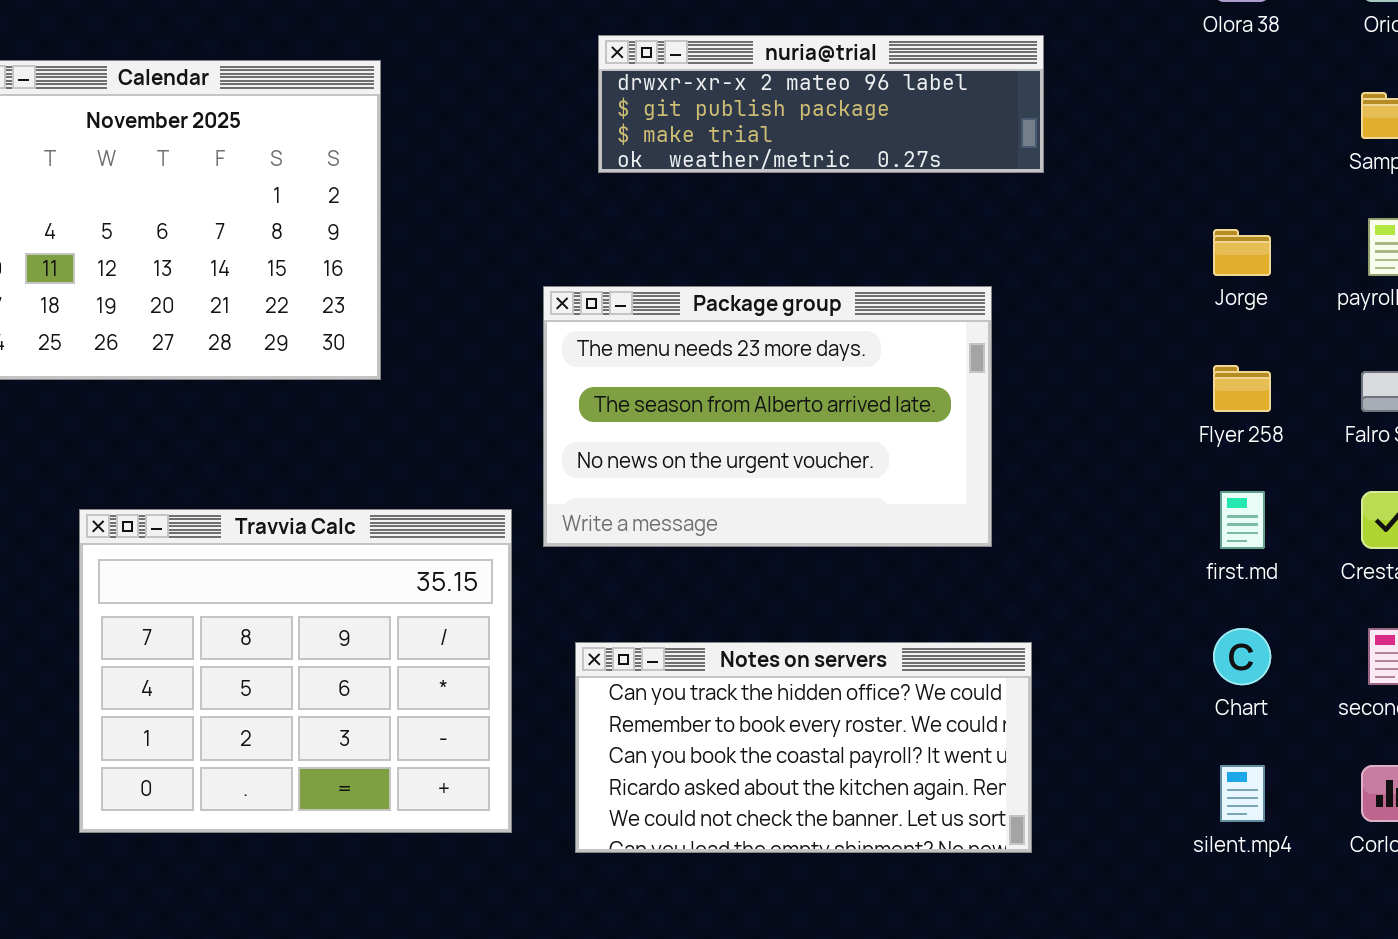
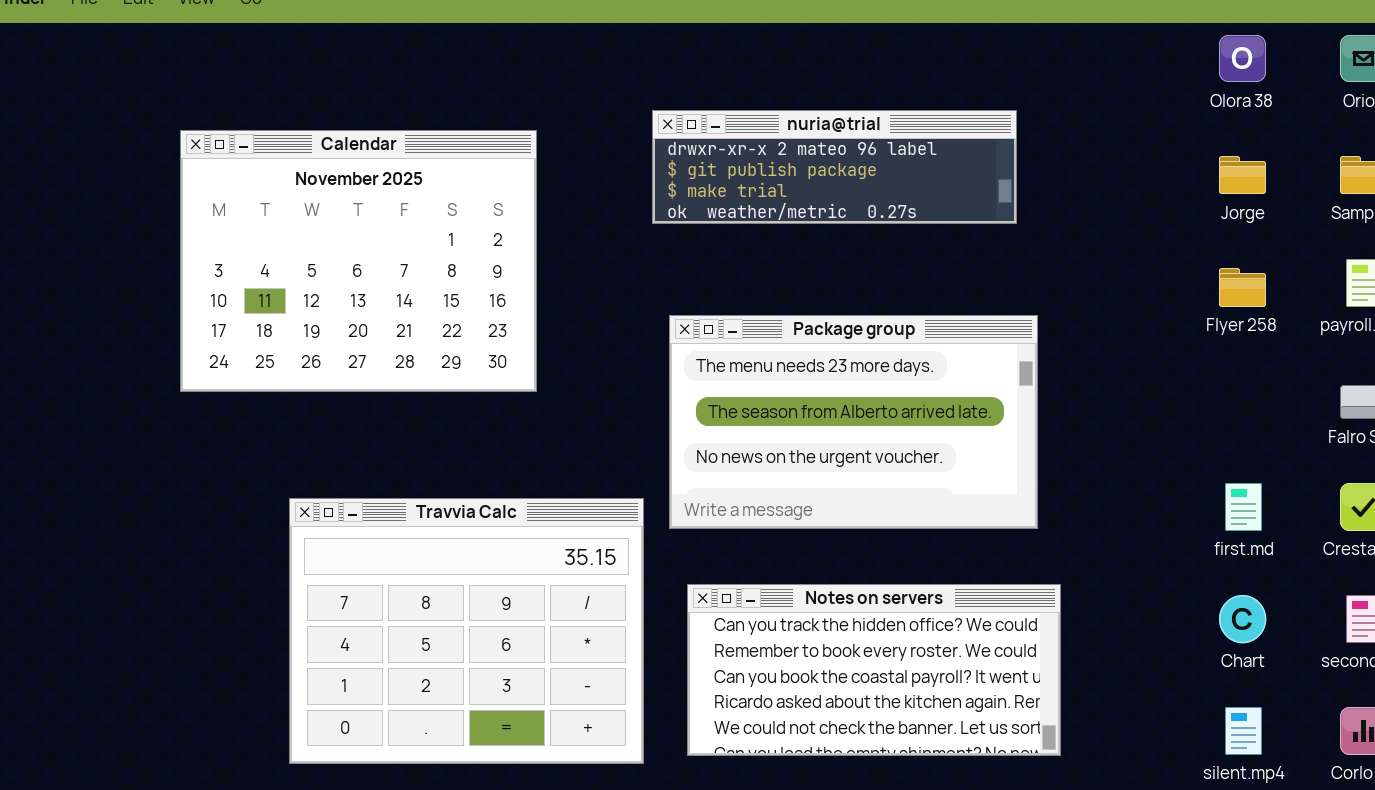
nuria@trial: [598,35,1044,173] -> [652,110,1017,224], moved
Jorge: [1213,229,1271,276] -> [1219,156,1266,194], moved
Flyer 258: [1213,365,1271,412] -> [1219,268,1266,307], moved
Notes on servers: [575,642,1032,853] -> [687,584,1061,756], moved

